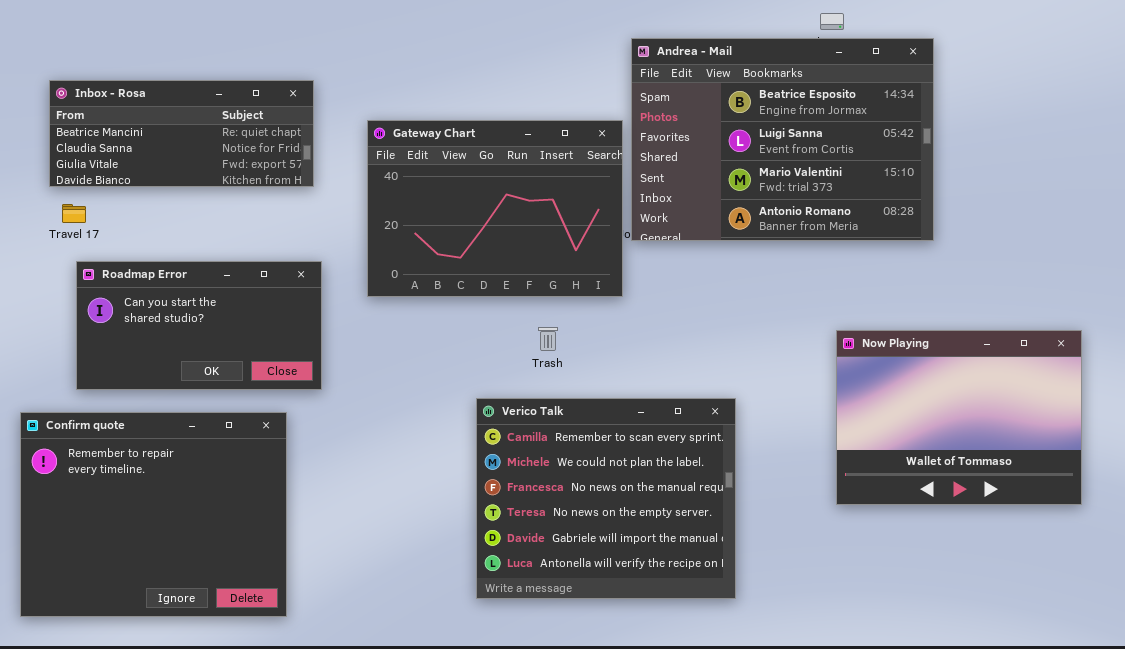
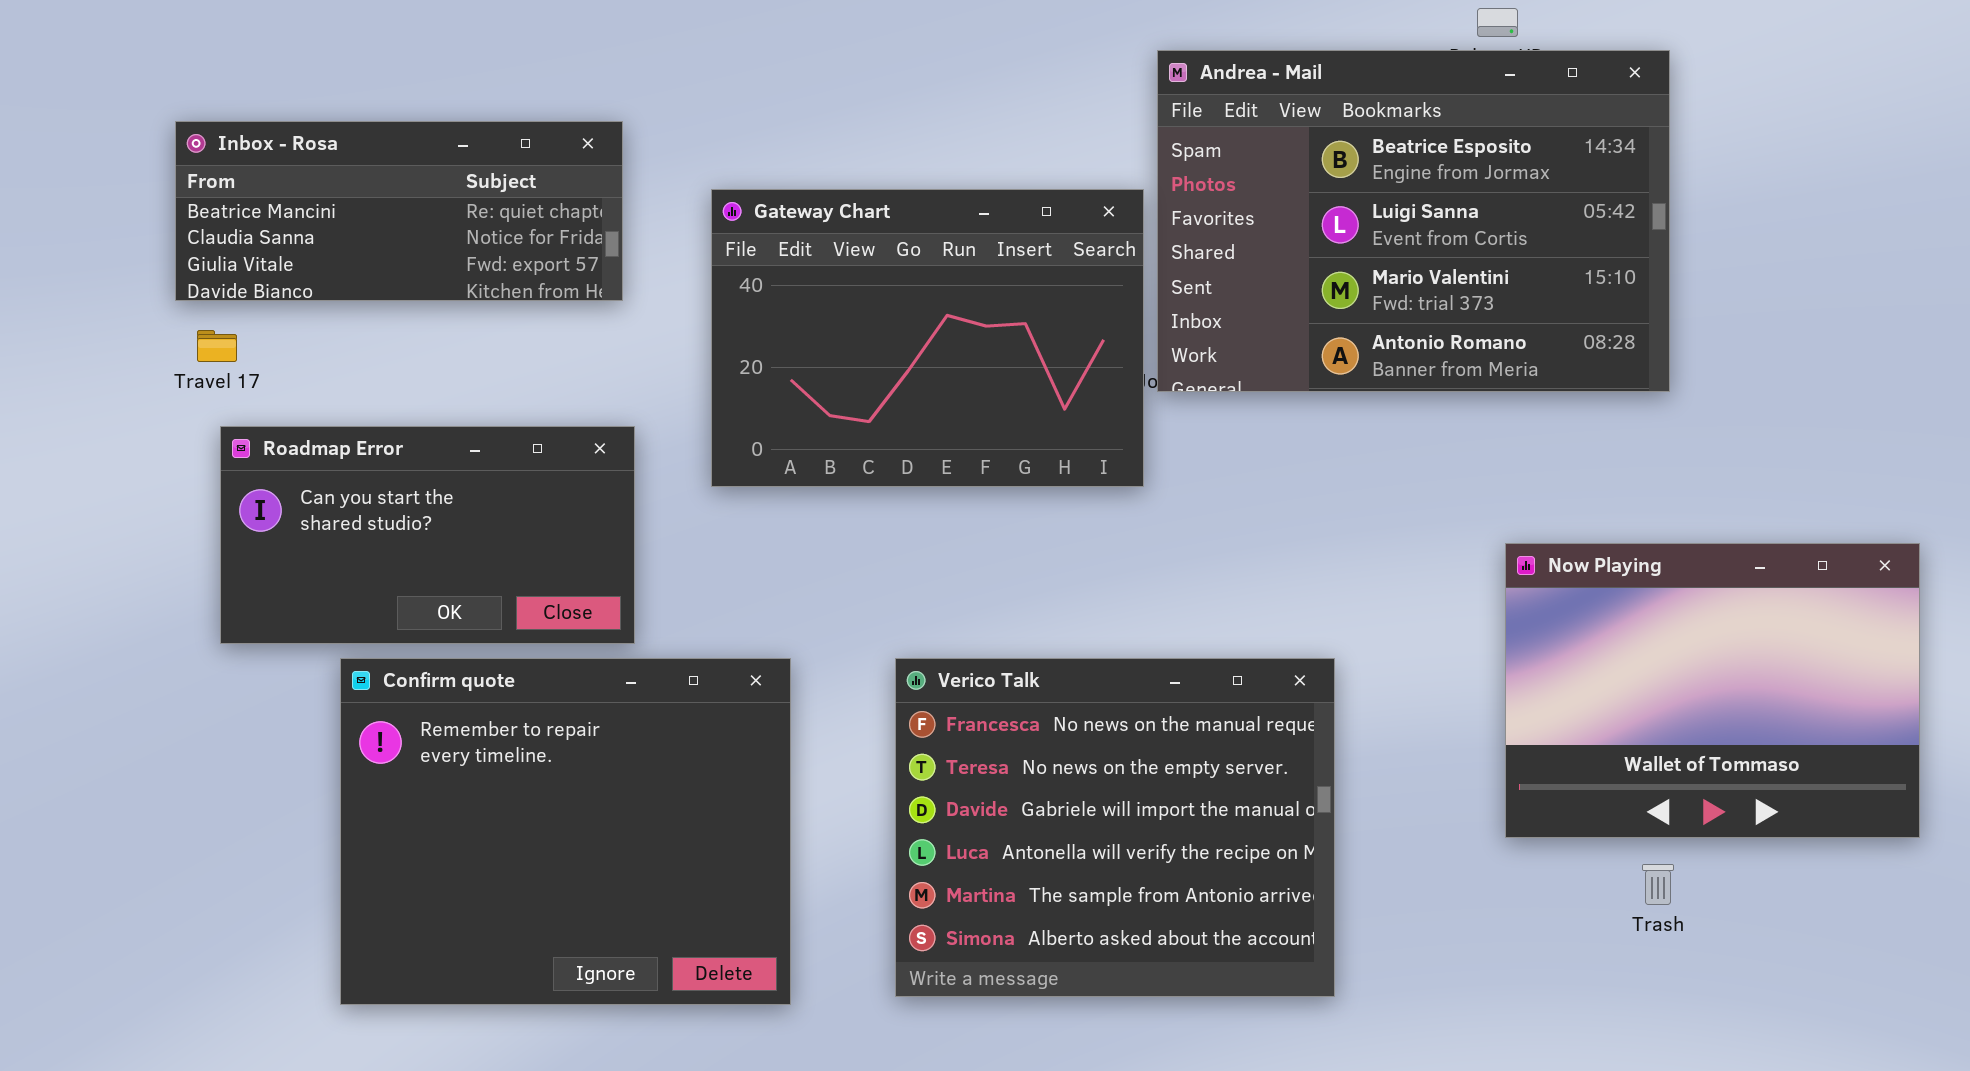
Trash: [538,327,558,351] -> [1642,864,1674,905], moved
Verico Talk: [476,398,736,599] -> [895,658,1335,997], scrolled down 2 rows
Confirm quote: [20,412,287,617] -> [340,658,791,1005], moved

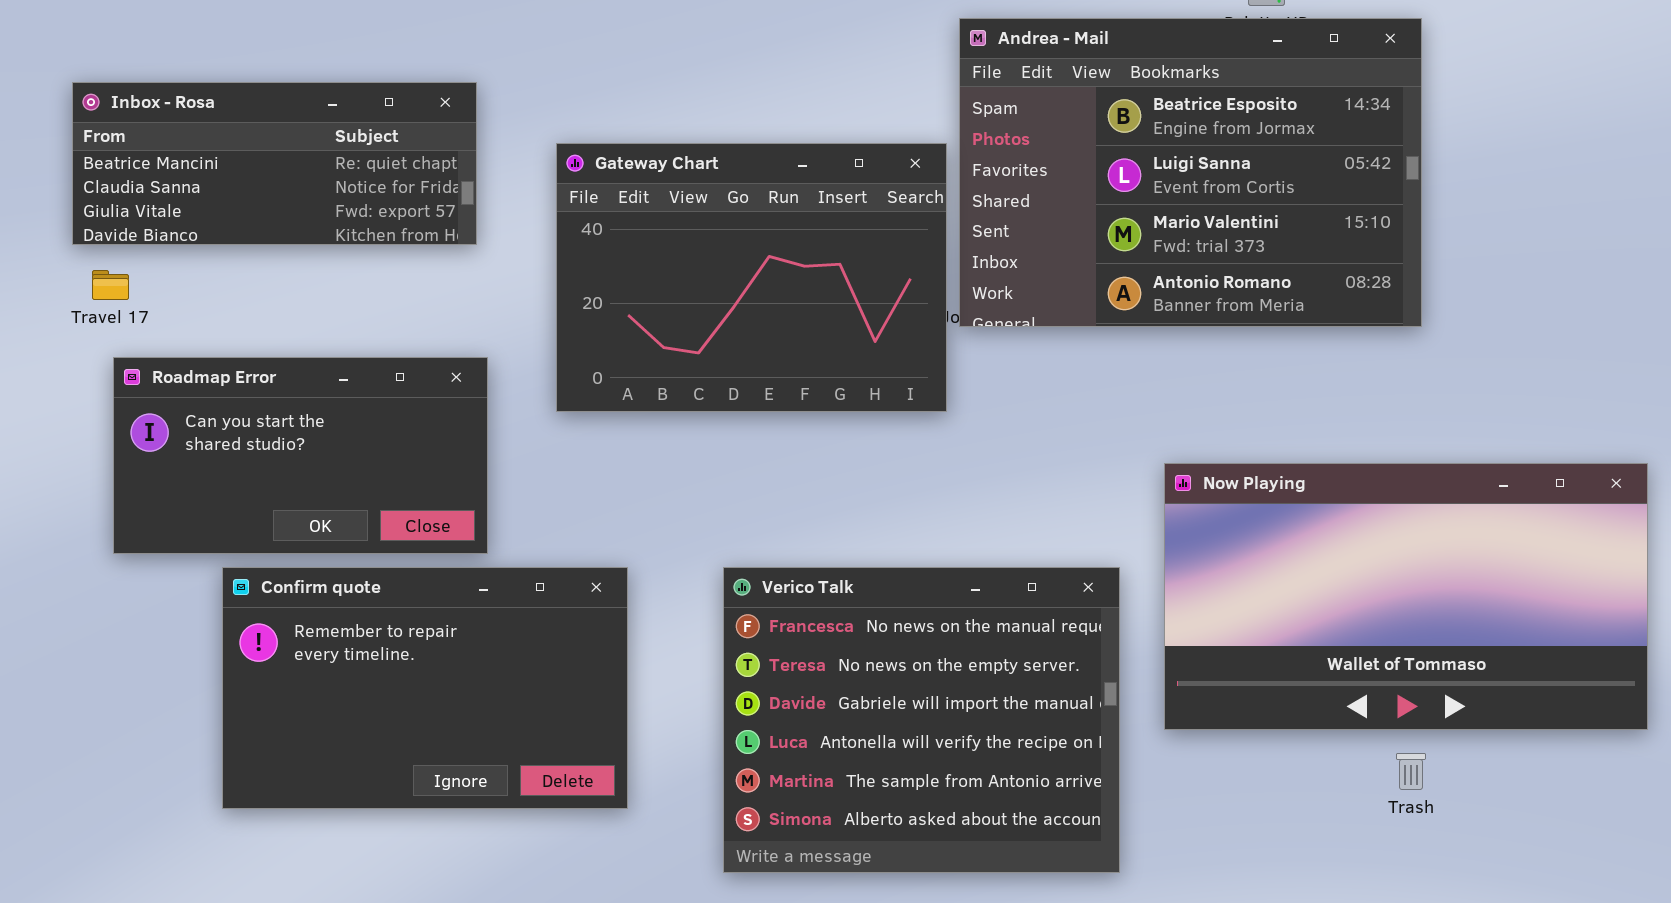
Now Playing: [1505,543,1920,838] -> [1164,463,1648,730], resized
Confirm quote: [340,658,791,1005] -> [222,567,628,809], resized

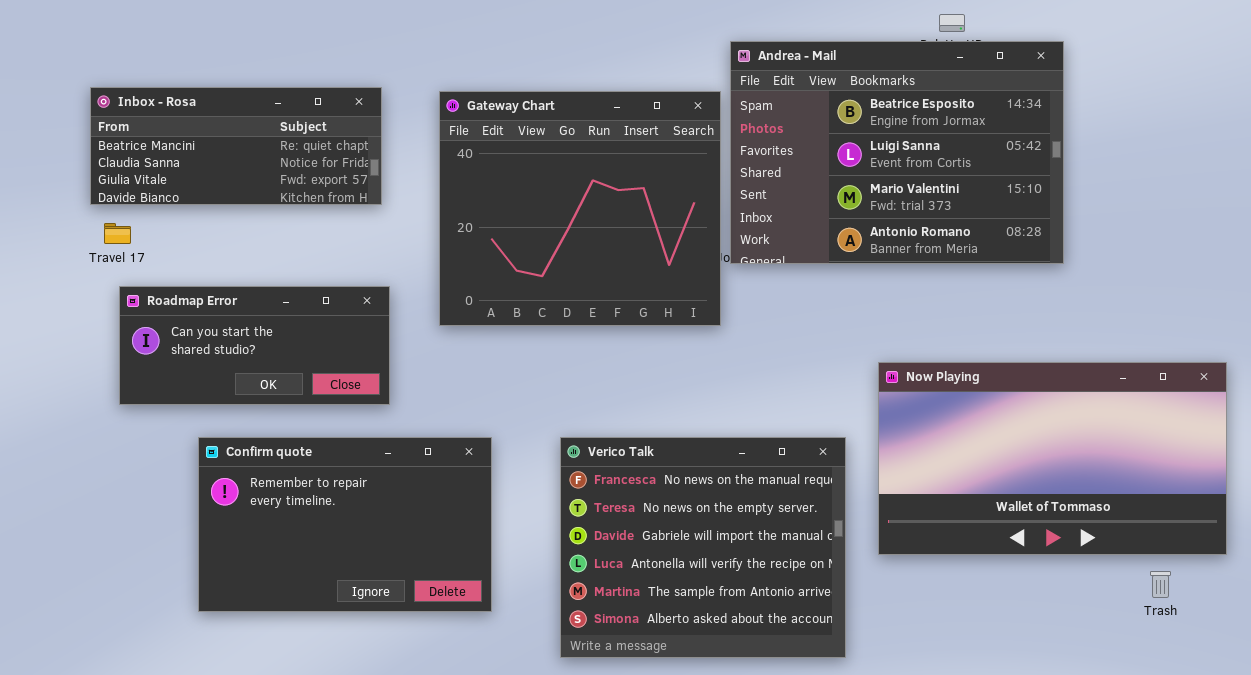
Gateway Chart: [556,143,947,412] -> [439,91,721,326], resized
Roadmap Error: [113,357,488,554] -> [119,286,390,405], resized
Trash: [1396,753,1426,790] -> [1150,571,1171,598], moved

